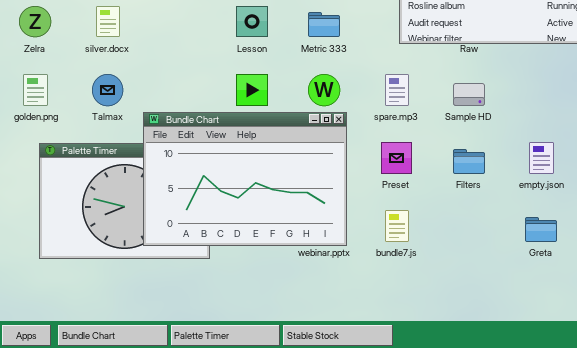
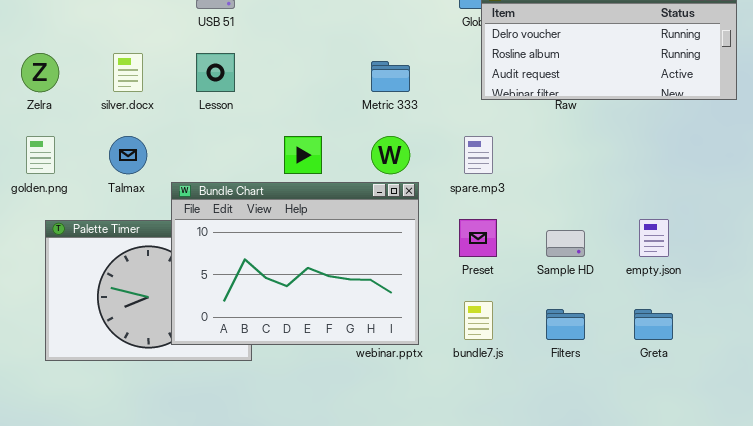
Lesson: [236,6,268,37] -> [196,53,235,92], moved
Sample HD: [453,83,485,106] -> [546,230,585,257], moved
Filters: [453,149,485,174] -> [546,309,585,340], moved

